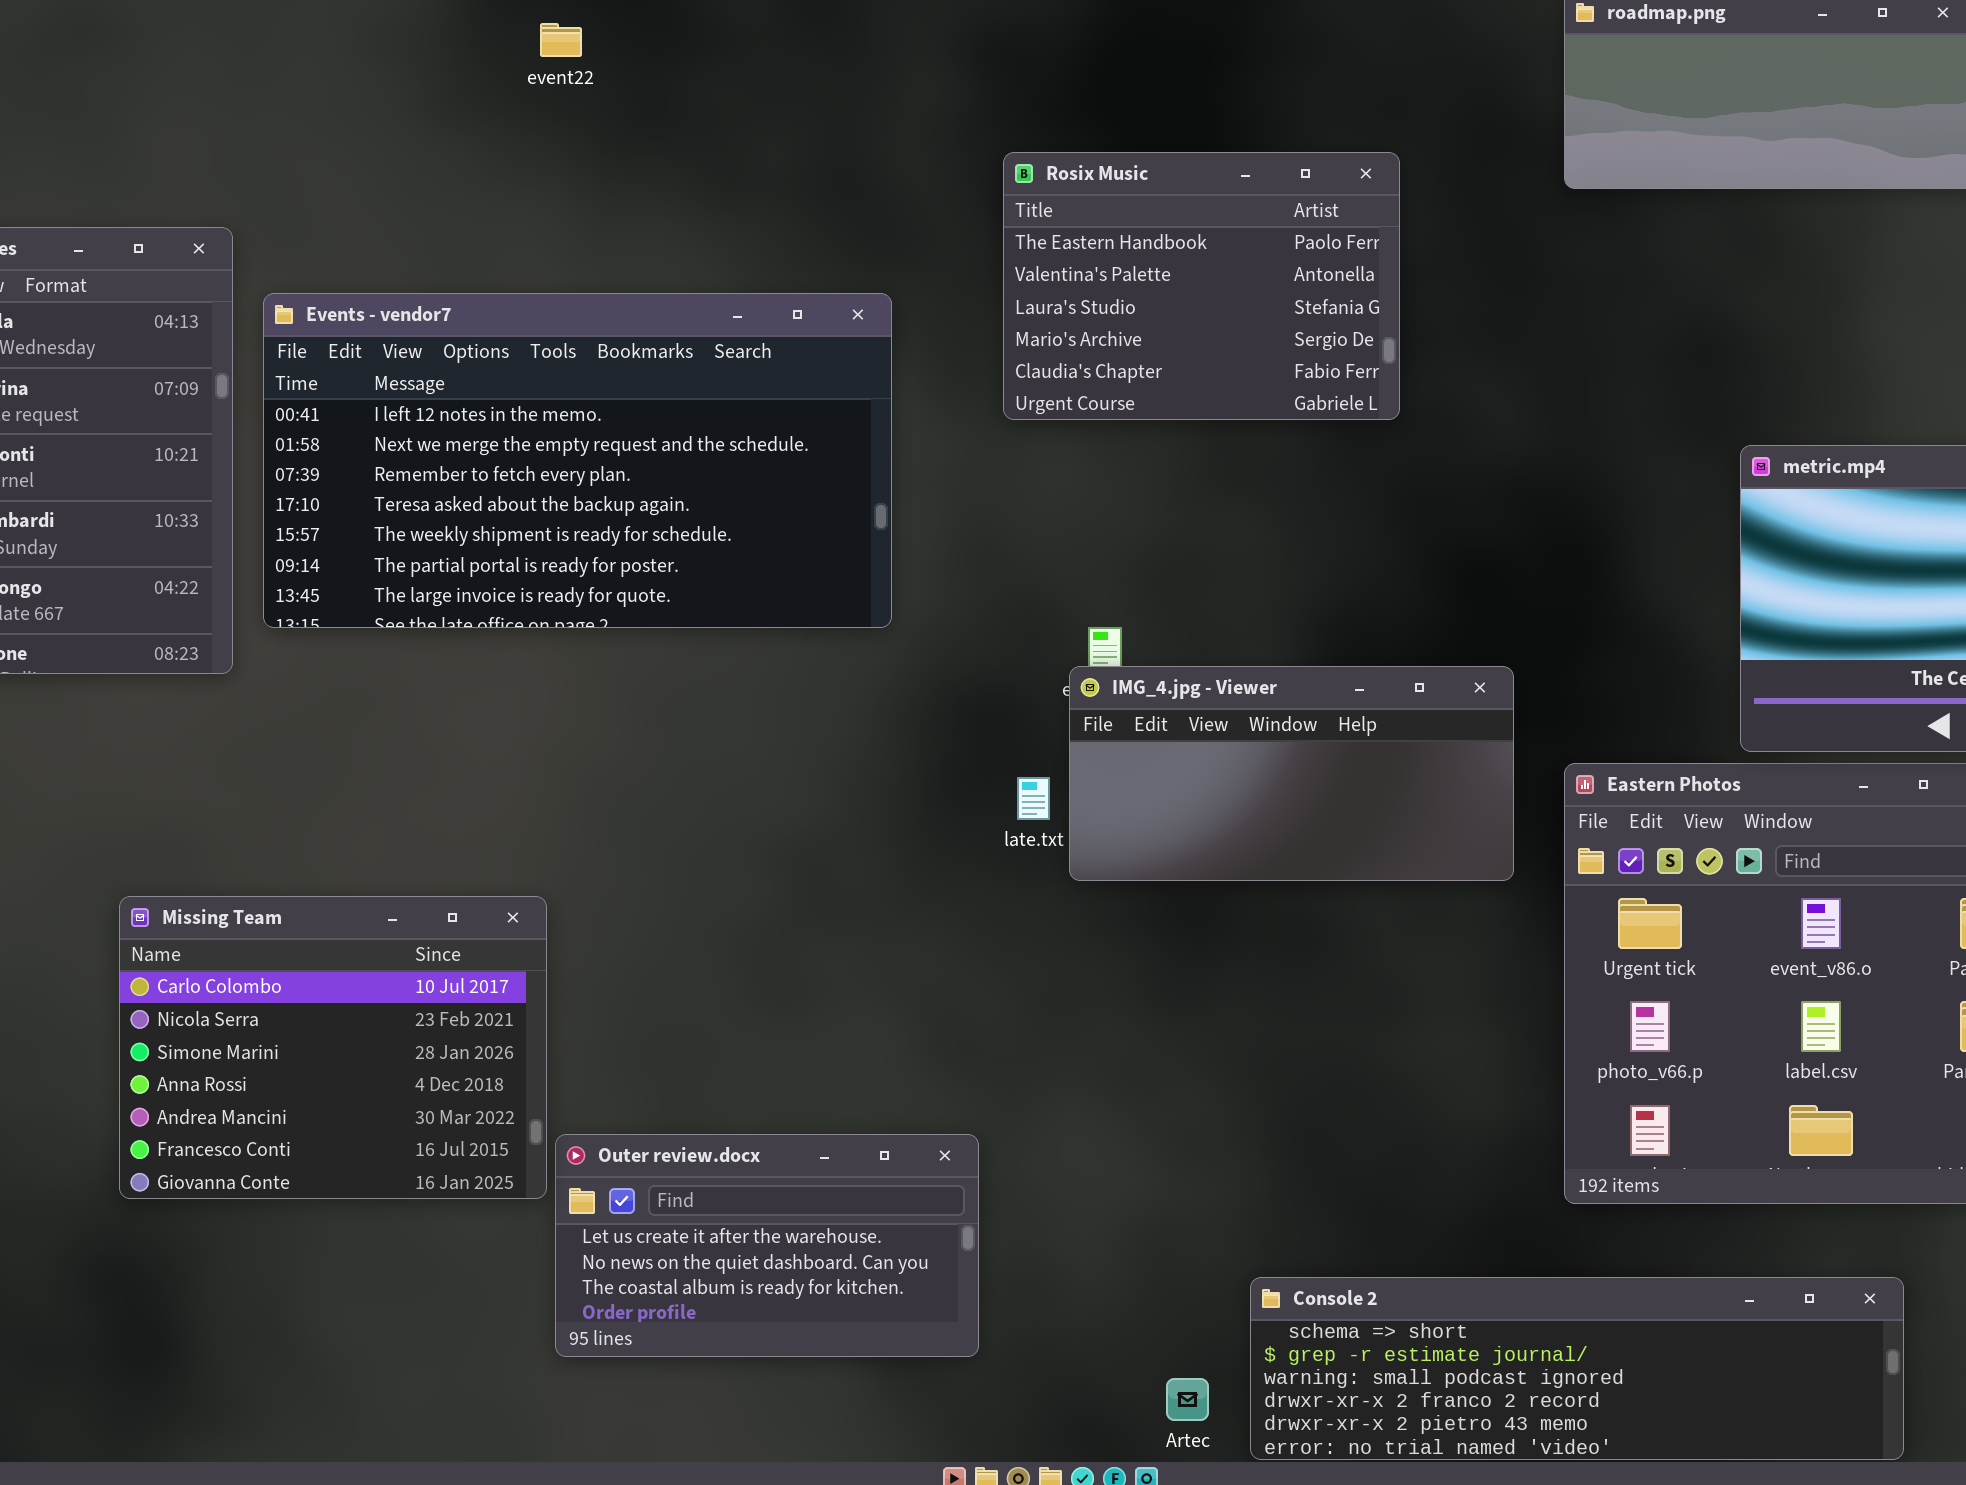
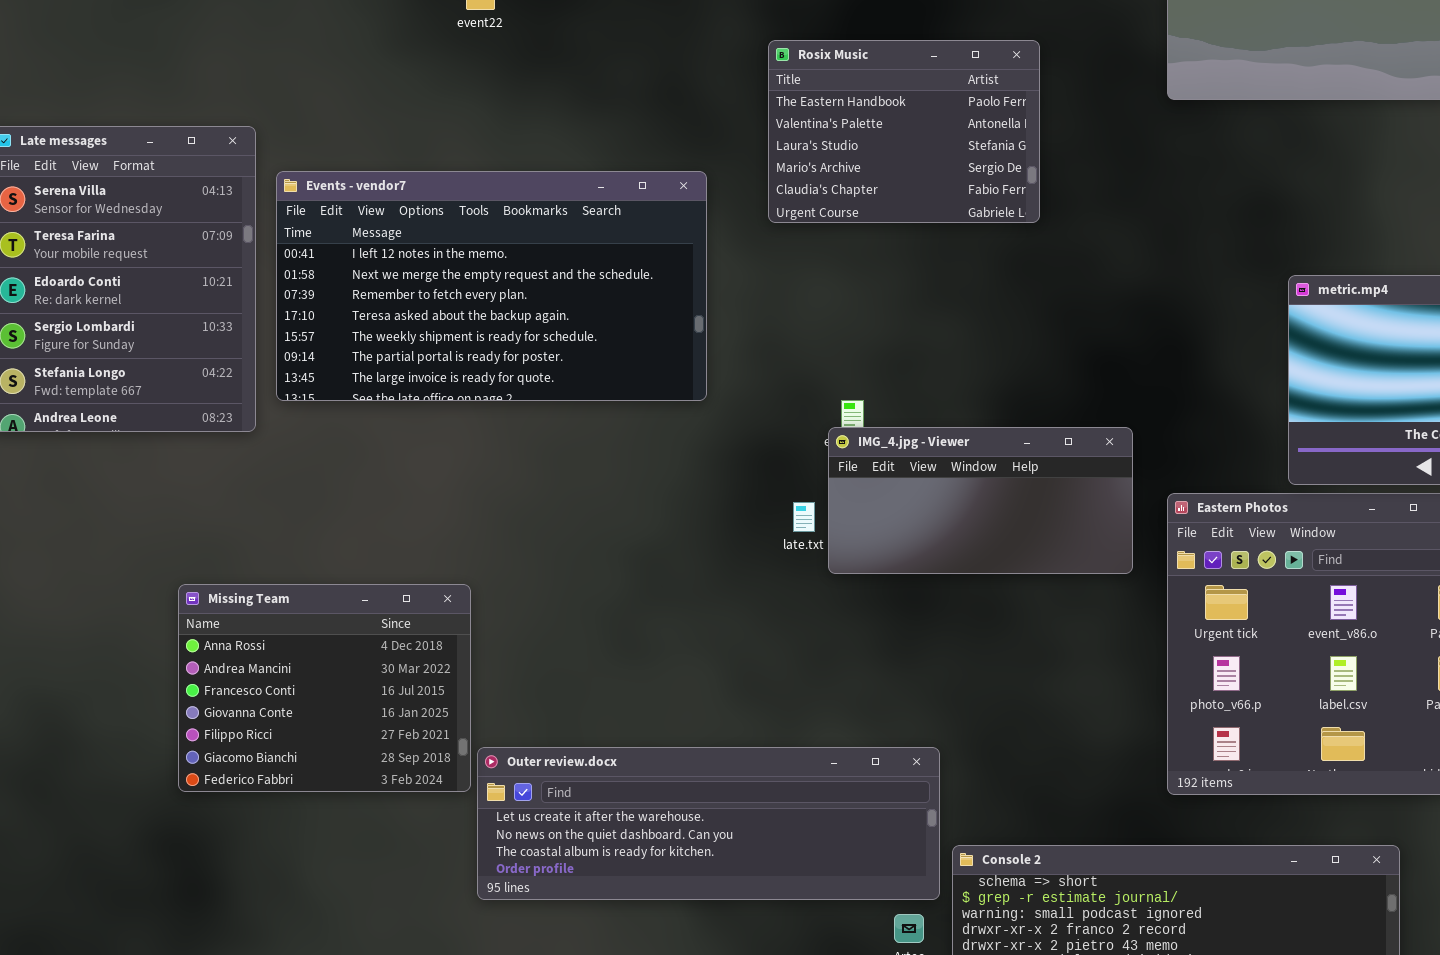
Rosix Music: [1003,152,1400,420] -> [768,40,1040,223], moved
Missing Team: [119,896,547,1199] -> [178,584,471,792], scrolled down 3 rows
Outer review.docx: [555,1134,979,1357] -> [477,747,940,900], resized

